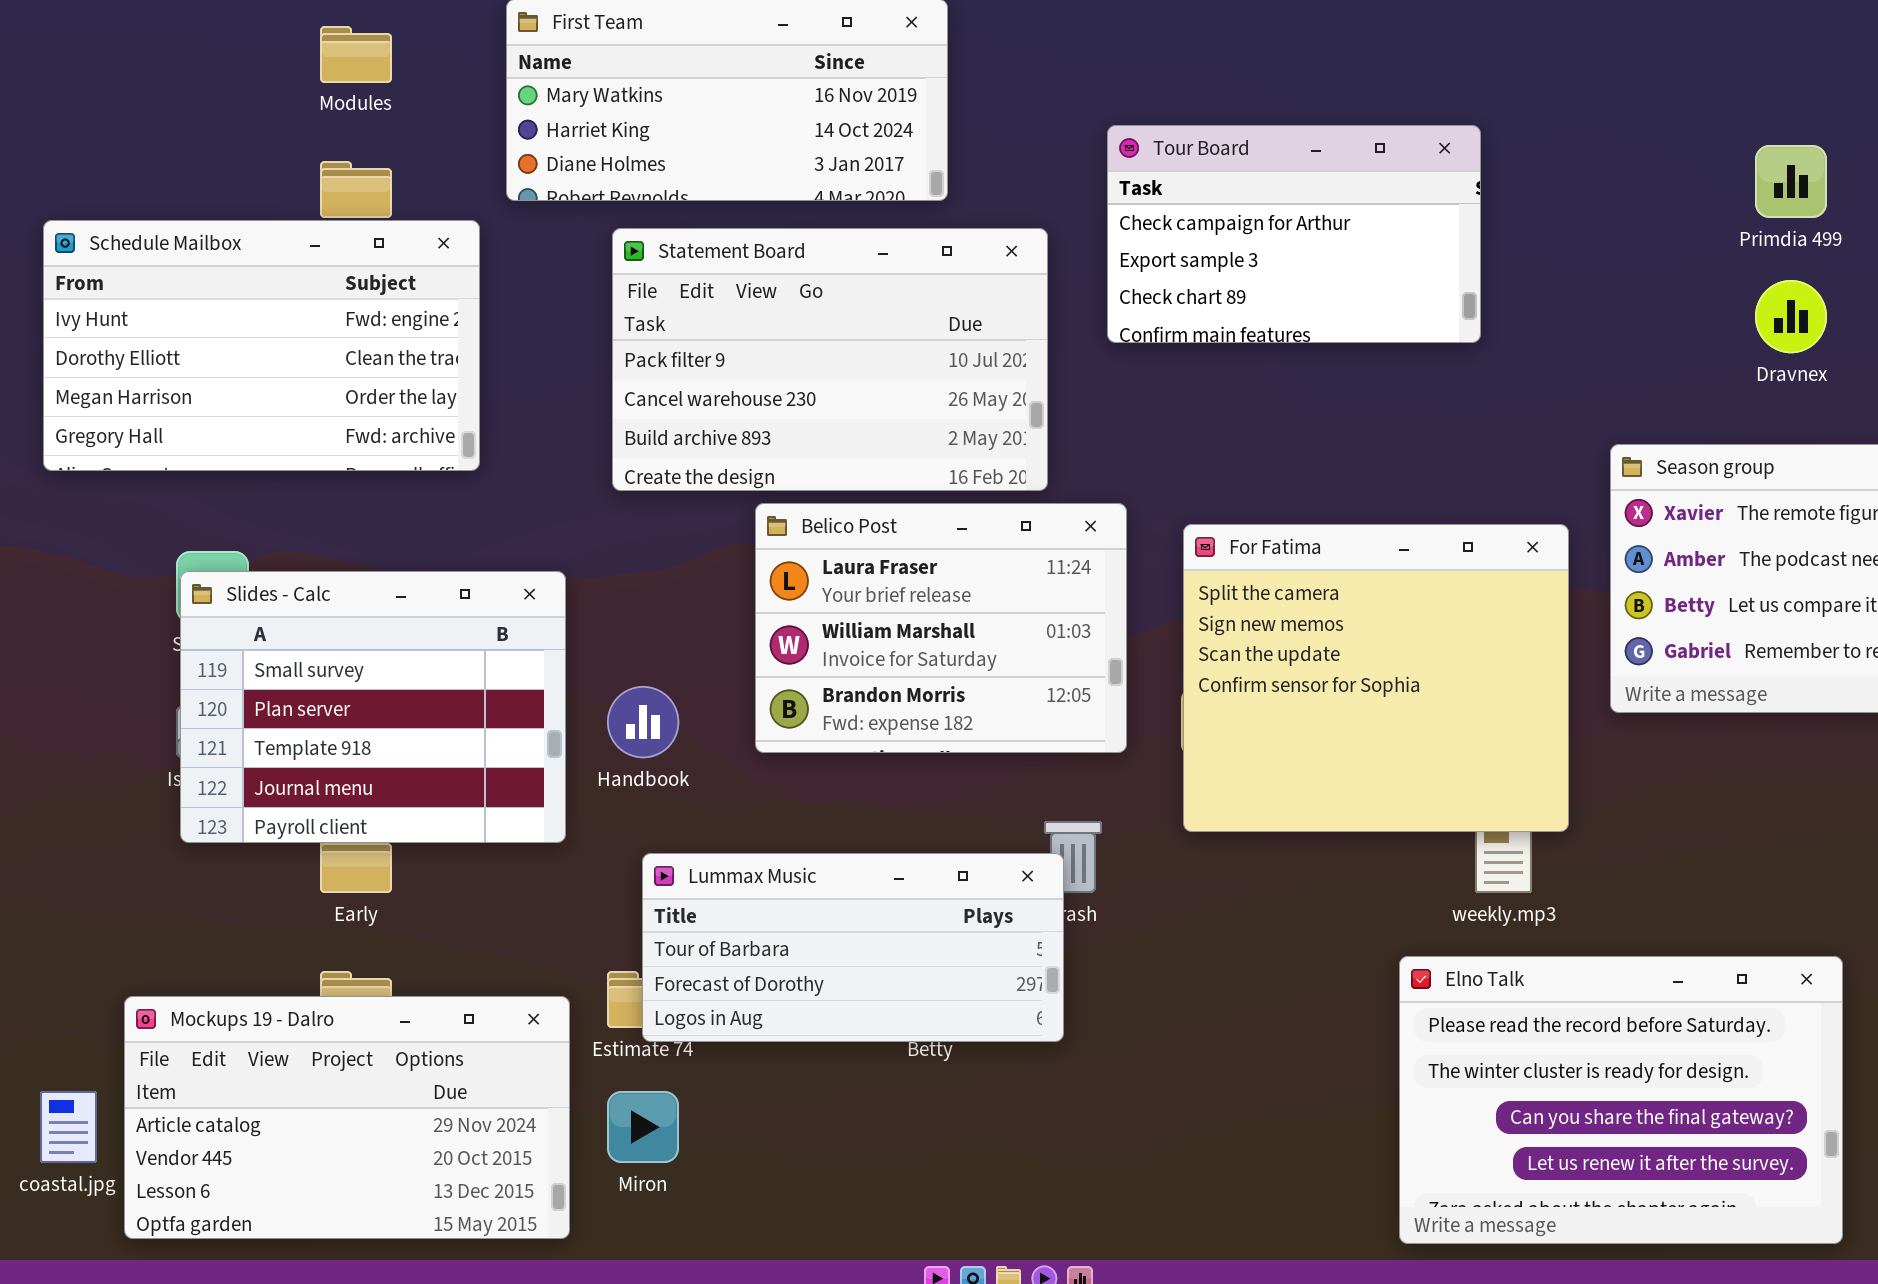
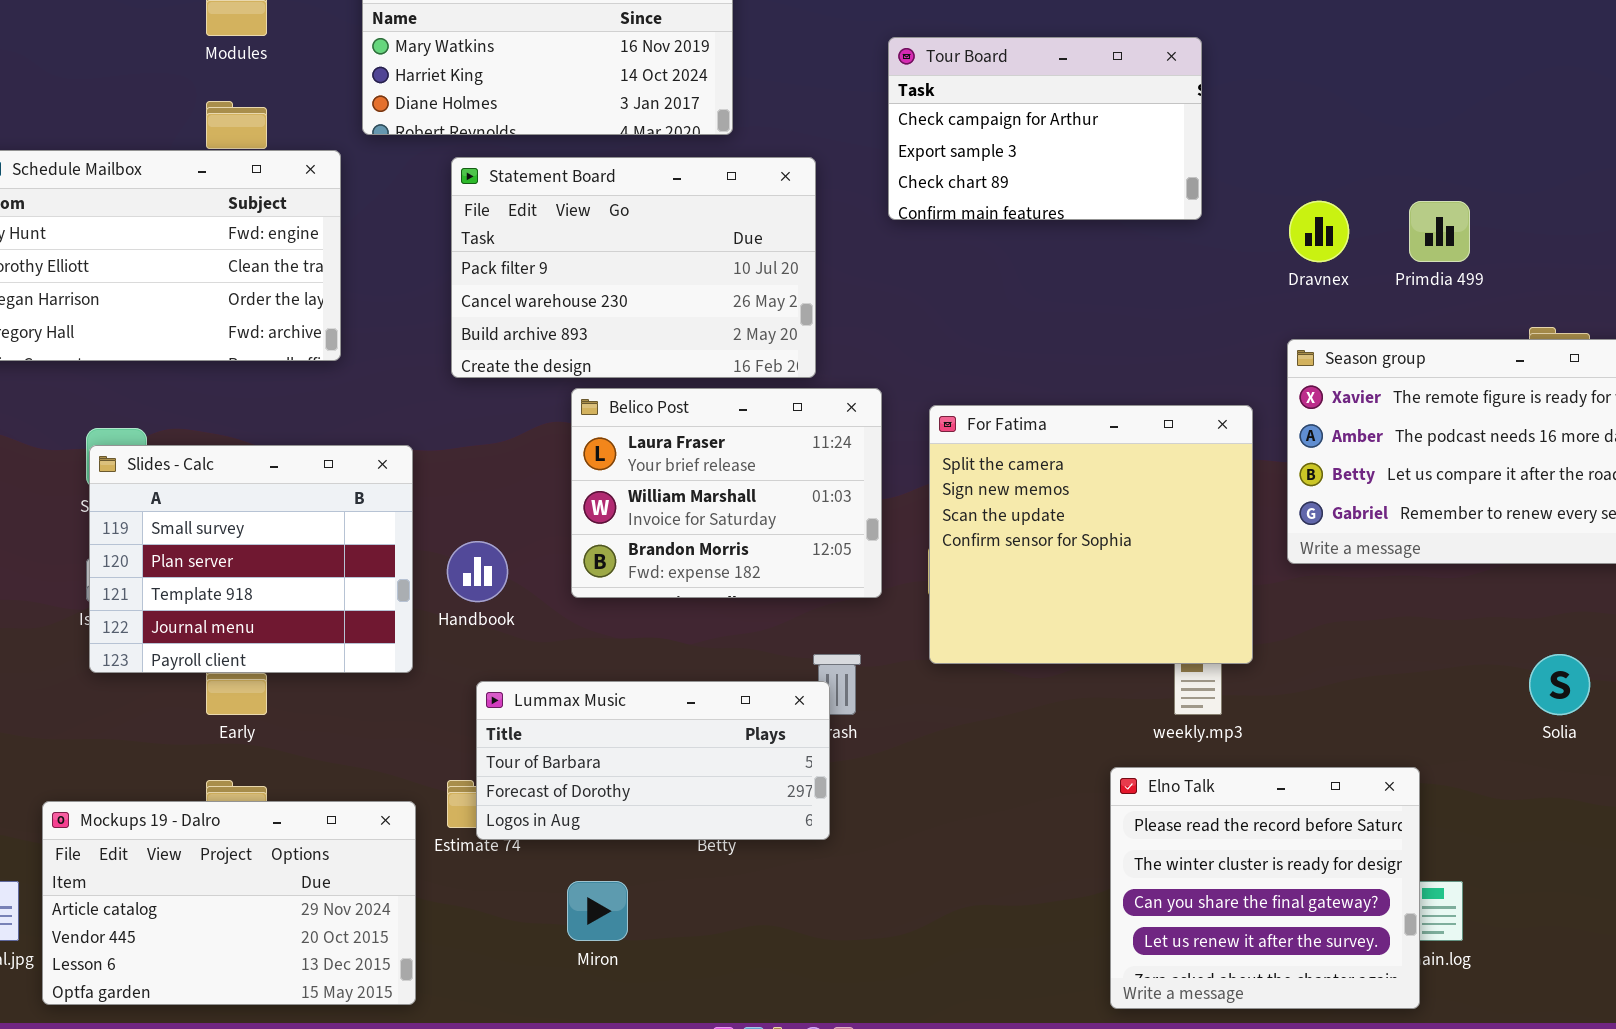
Tour Board: [1107,125,1481,343] -> [888,37,1202,220], moved
Primdia 499: [1755,145,1827,218] -> [1409,201,1470,262], moved
Dravnex: [1755,280,1827,353] -> [1289,201,1349,262], moved
Elno Talk: [1399,956,1843,1244] -> [1110,767,1420,1009], resized
Miron: [607,1091,679,1163] -> [567,881,628,941], moved

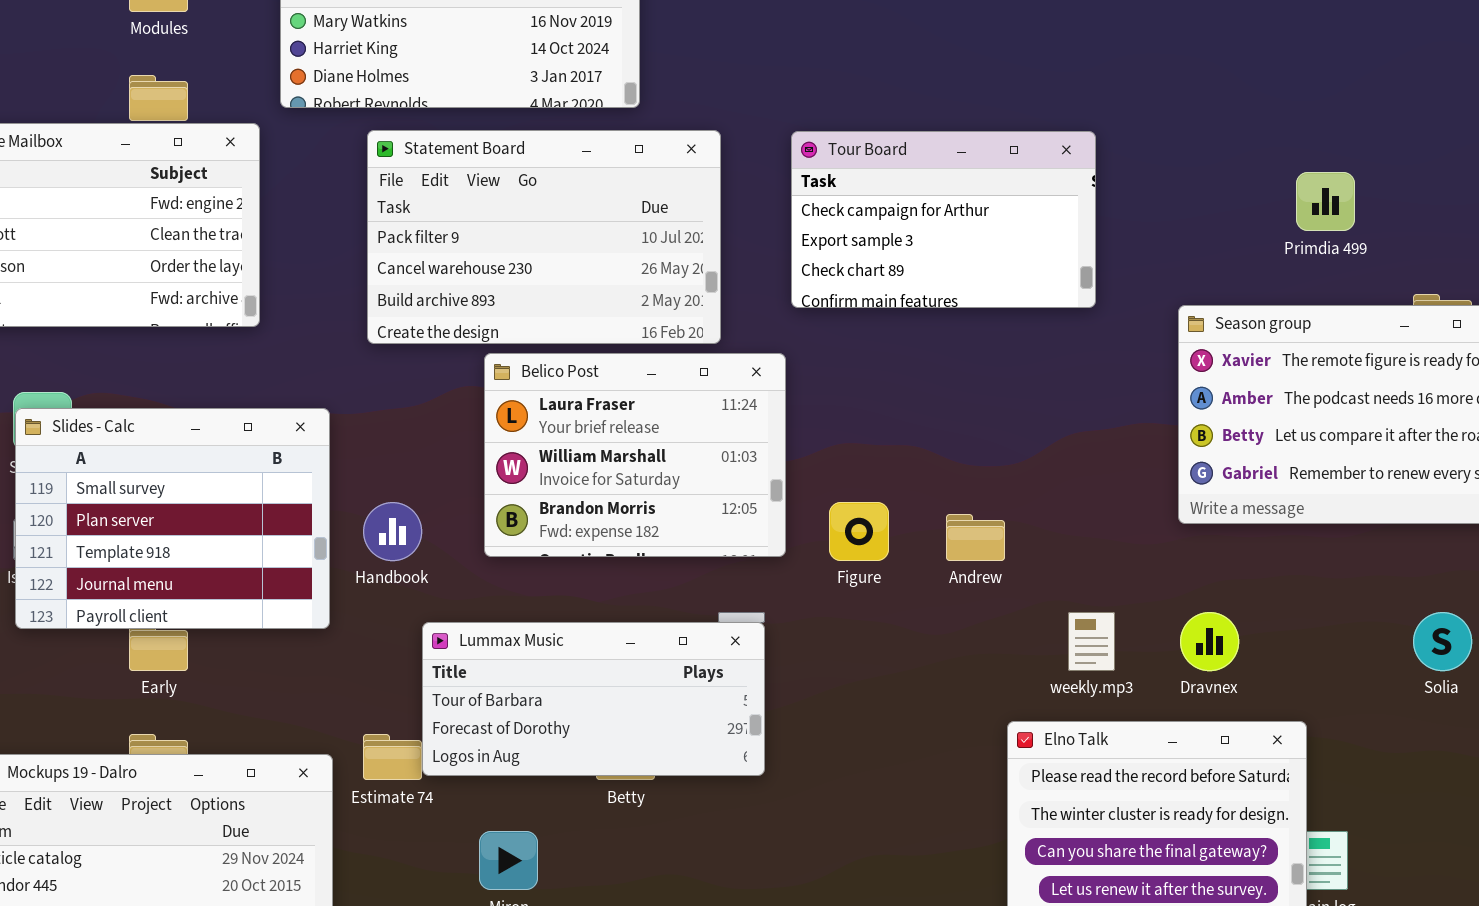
Tour Board: [888,37,1202,220] -> [791,131,1096,308], moved
Dravnex: [1289,201,1349,262] -> [1180,612,1239,671], moved
For Fatima: [929,405,1253,664] -> none, closed
Lummax Music: [476,681,830,840] -> [422,622,765,776], moved

